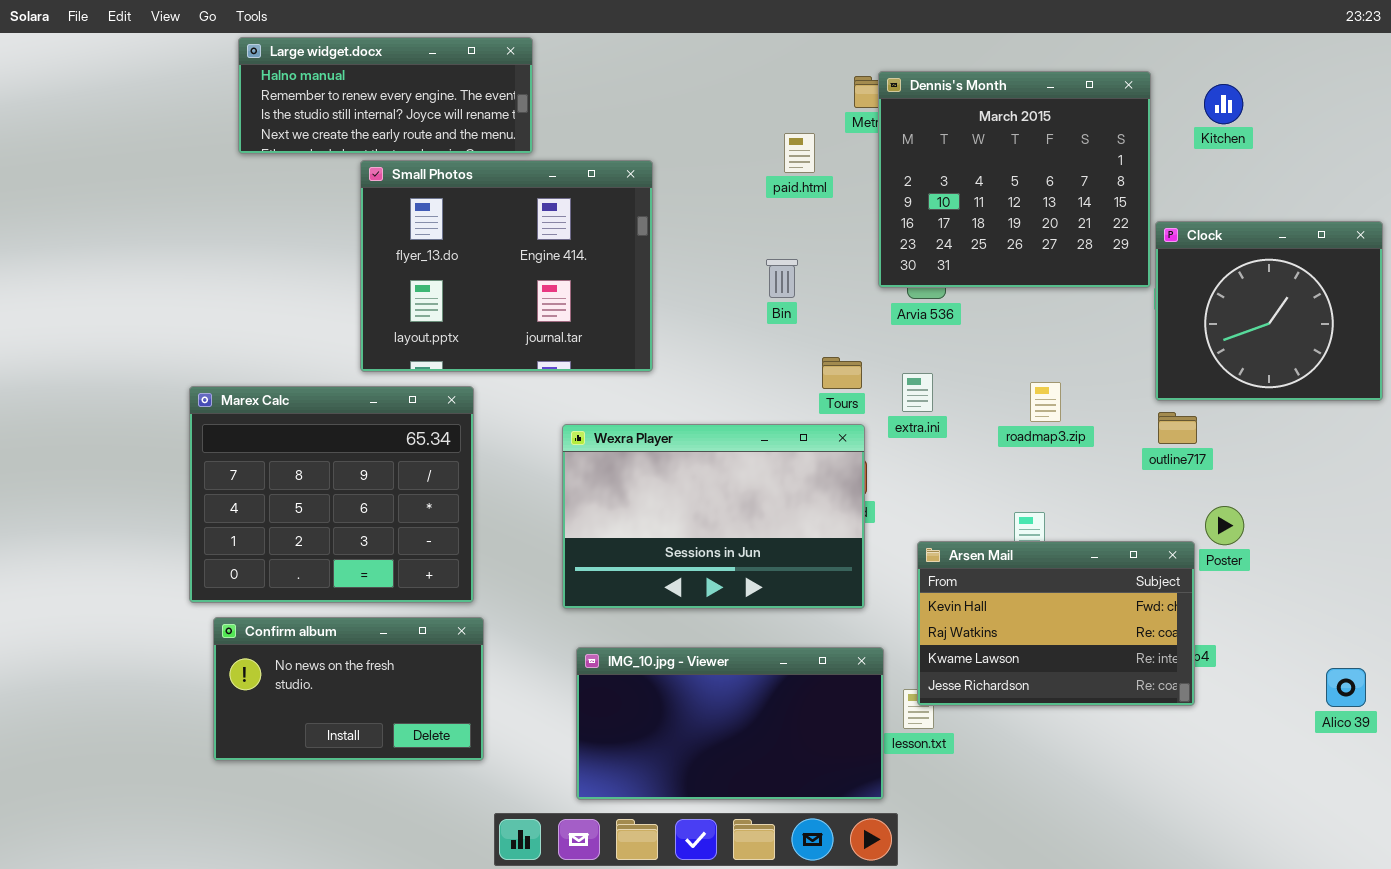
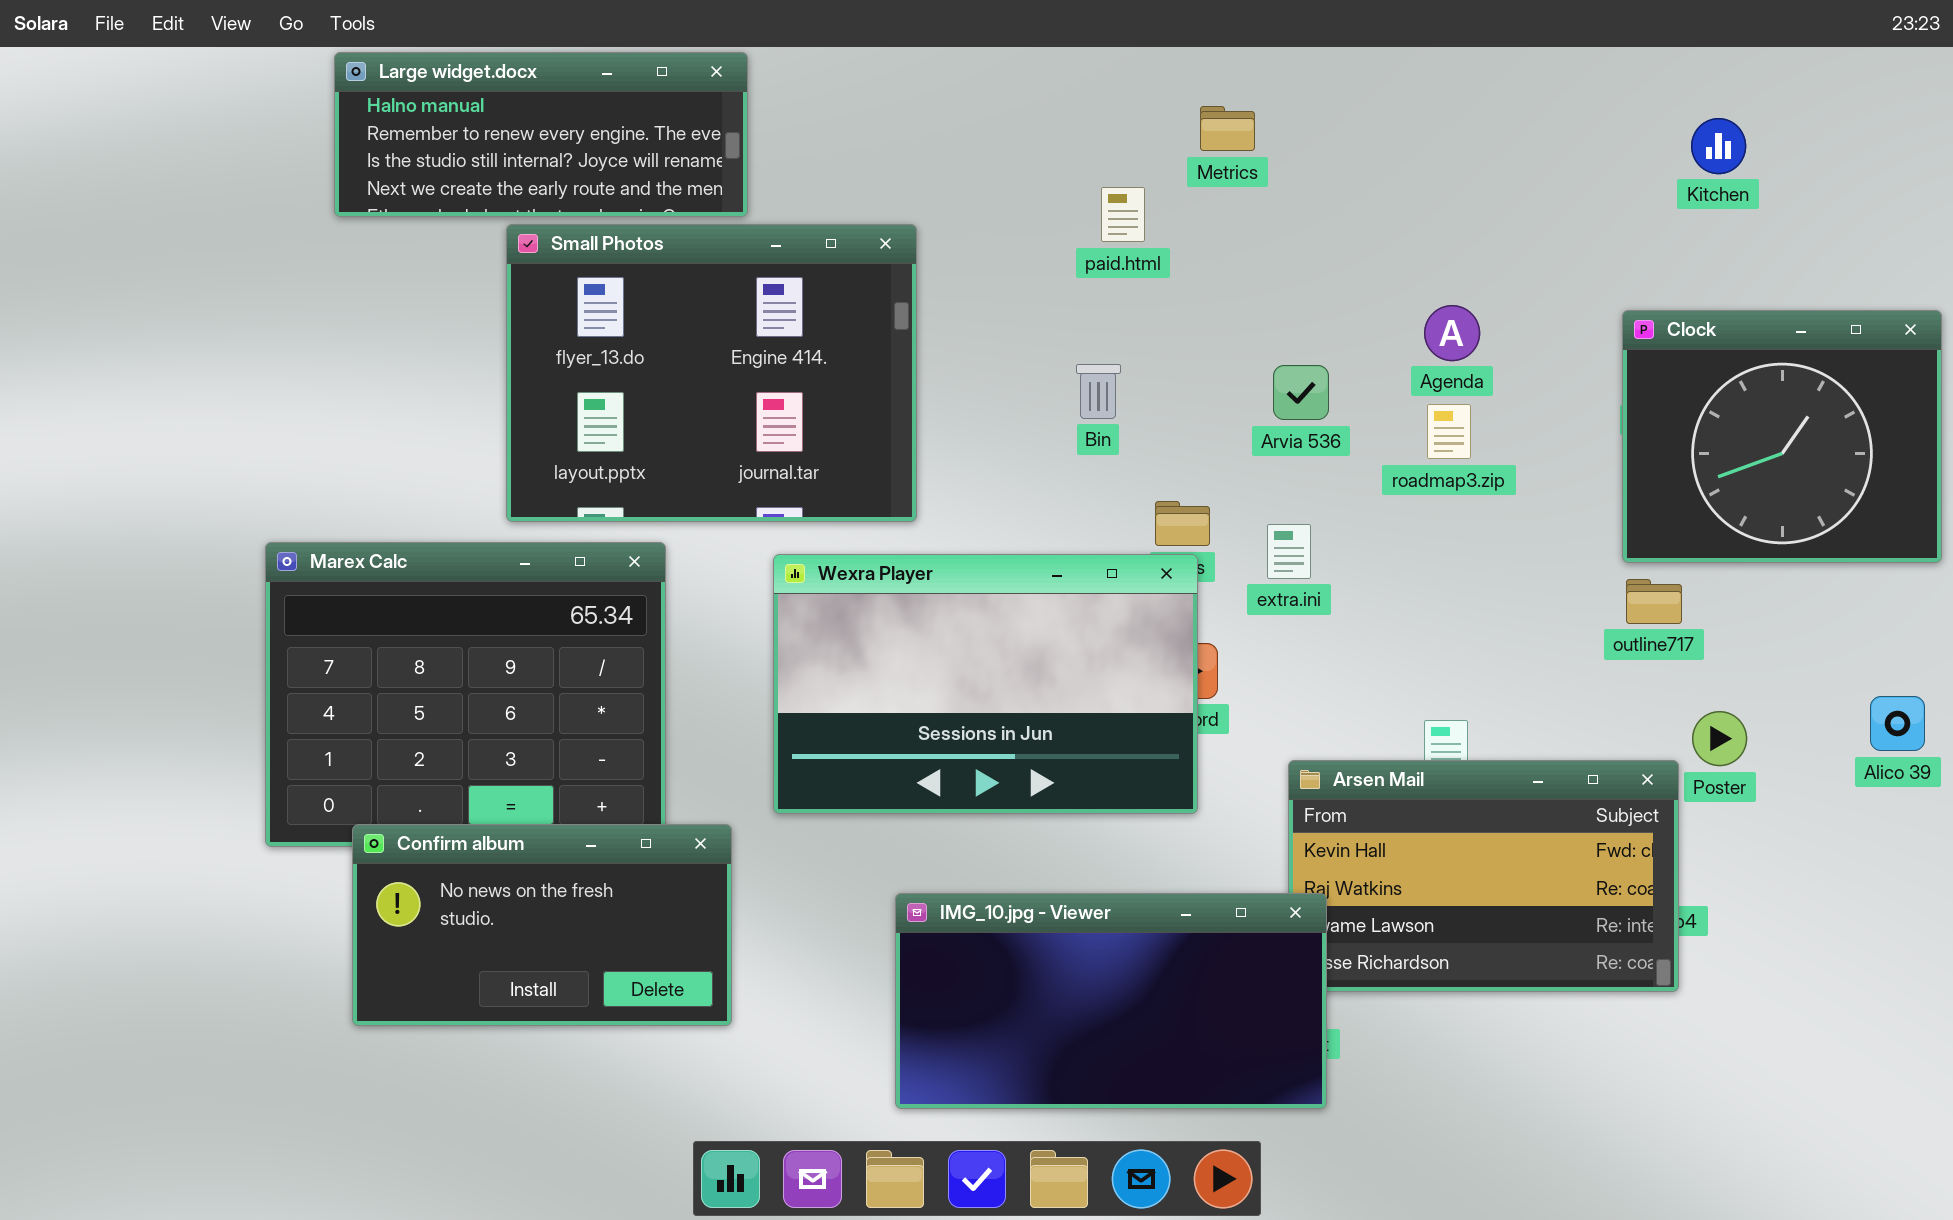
Dennis's Month: [878,71,1151,288] -> none, closed
roadmap3.zip: [1030,382,1061,422] -> [1427,404,1471,459], moved
Wexra Player: [562,424,865,609] -> [773,554,1198,814], moved
Confirm album: [213,617,484,761] -> [352,824,732,1026], moved
IMG_10.jpg - Viewer: [576,647,884,800] -> [895,893,1327,1109], moved
Alico 39: [1326,668,1366,707] -> [1870,696,1925,751], moved

